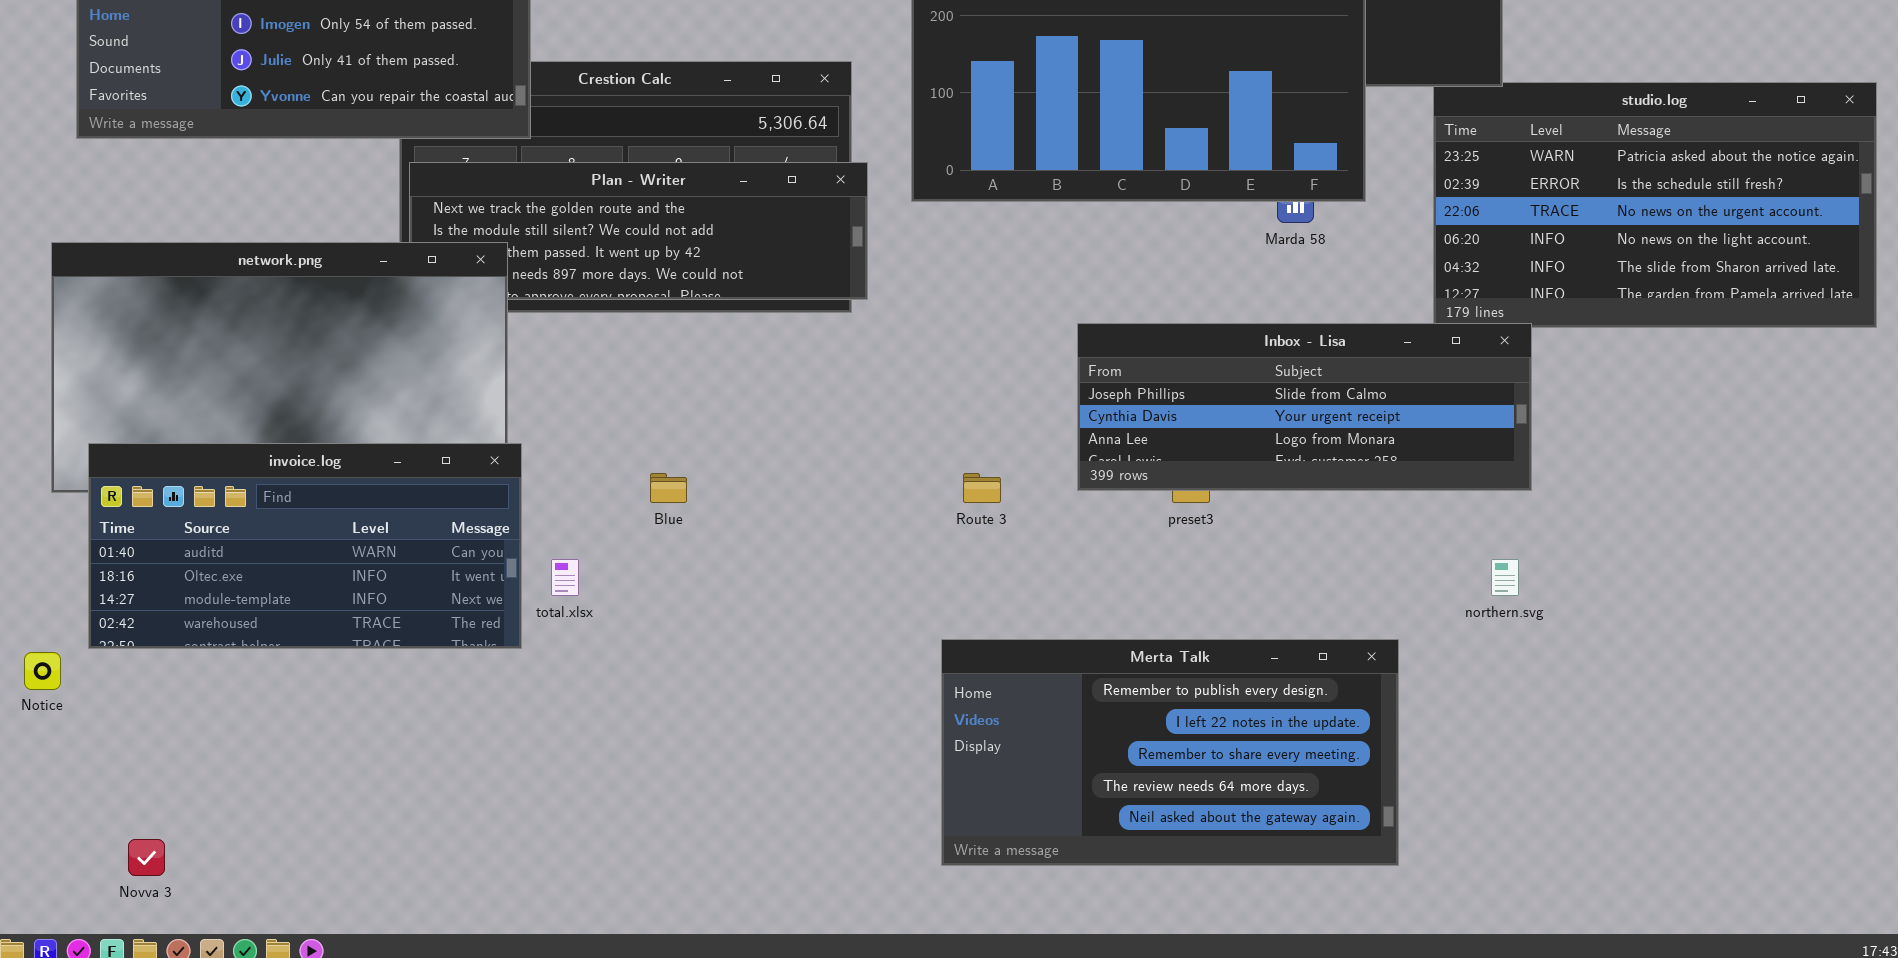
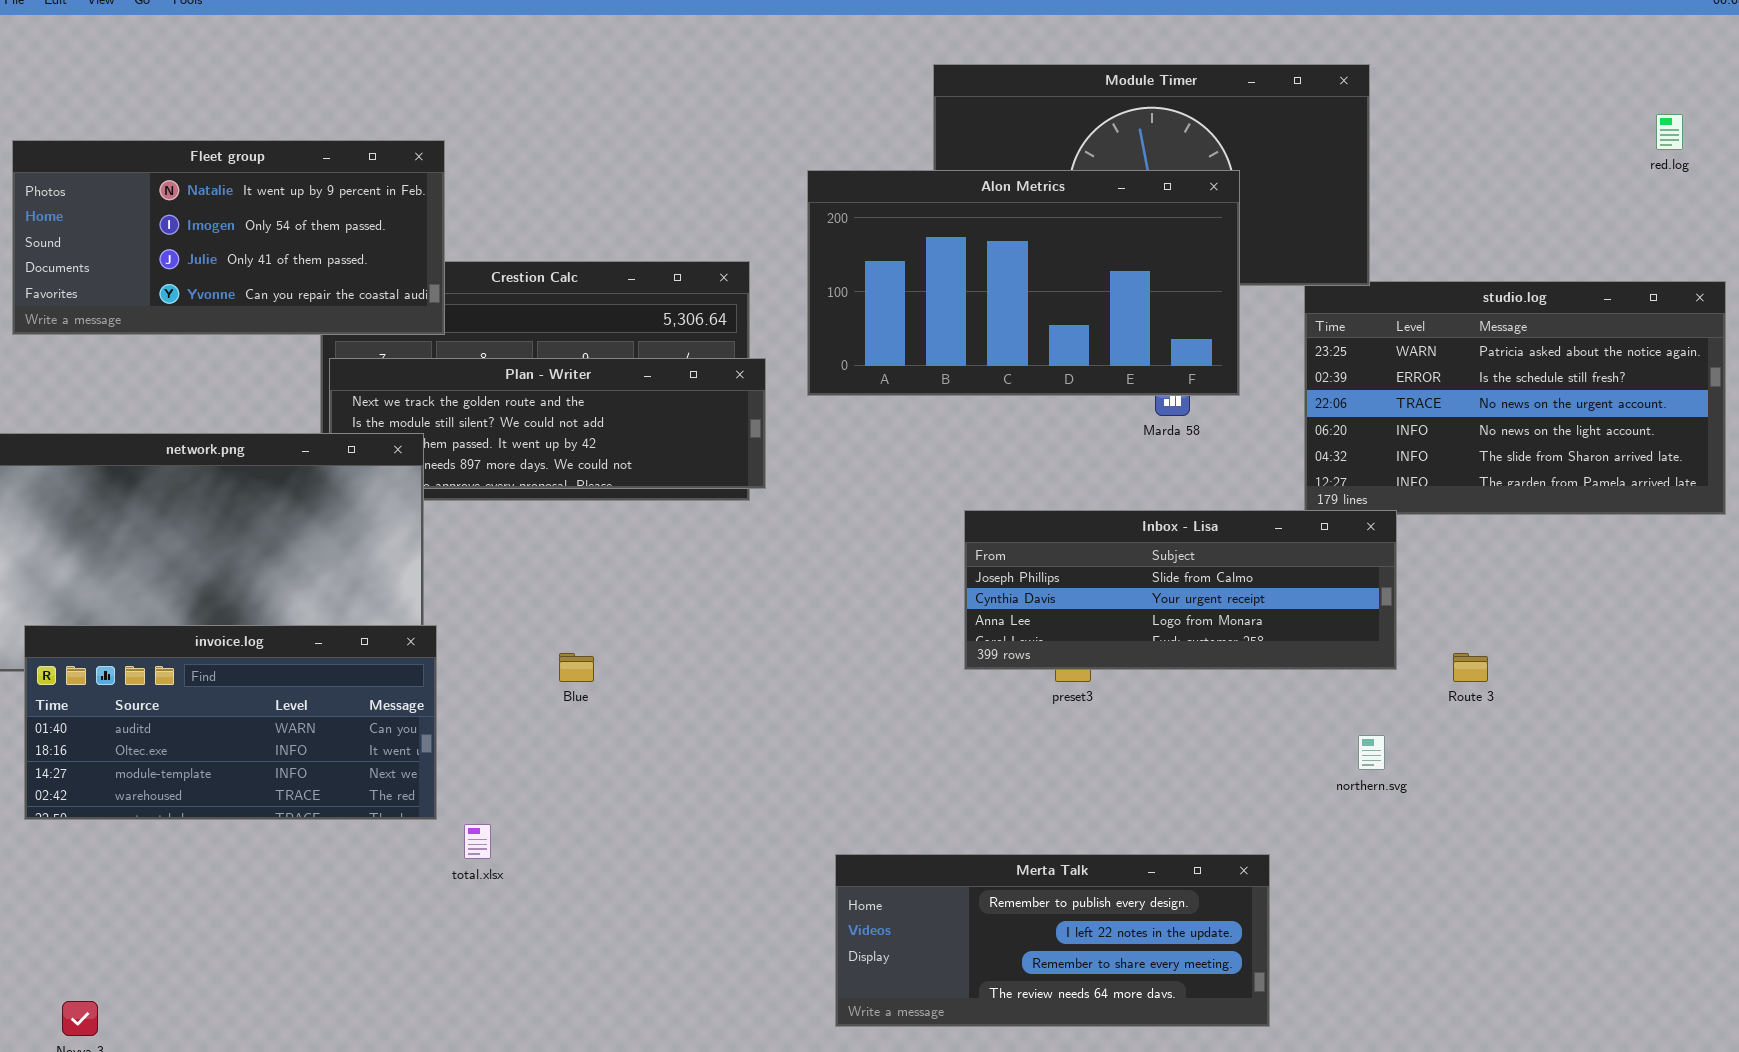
Route 3: [963,473,1001,503] -> [1453,653,1488,682], moved
total.xlsx: [551,559,579,596] -> [464,824,491,859], moved
Merta Talk: [941,639,1399,866] -> [835,854,1270,1027], resized

